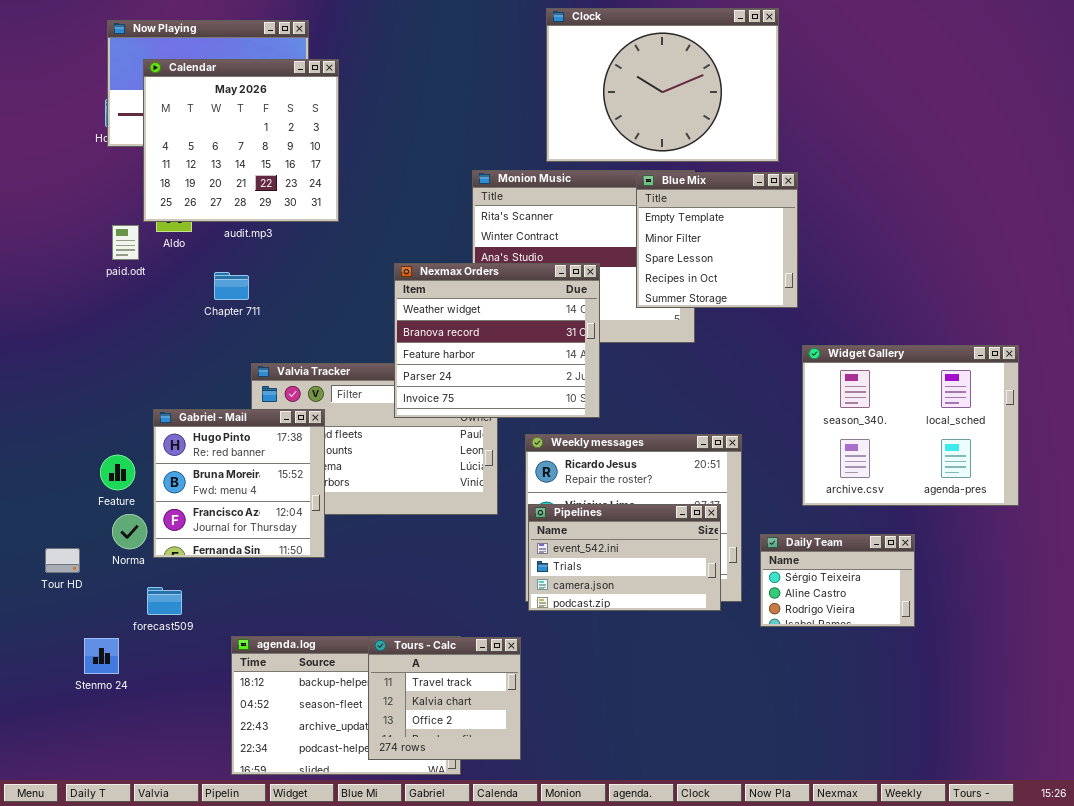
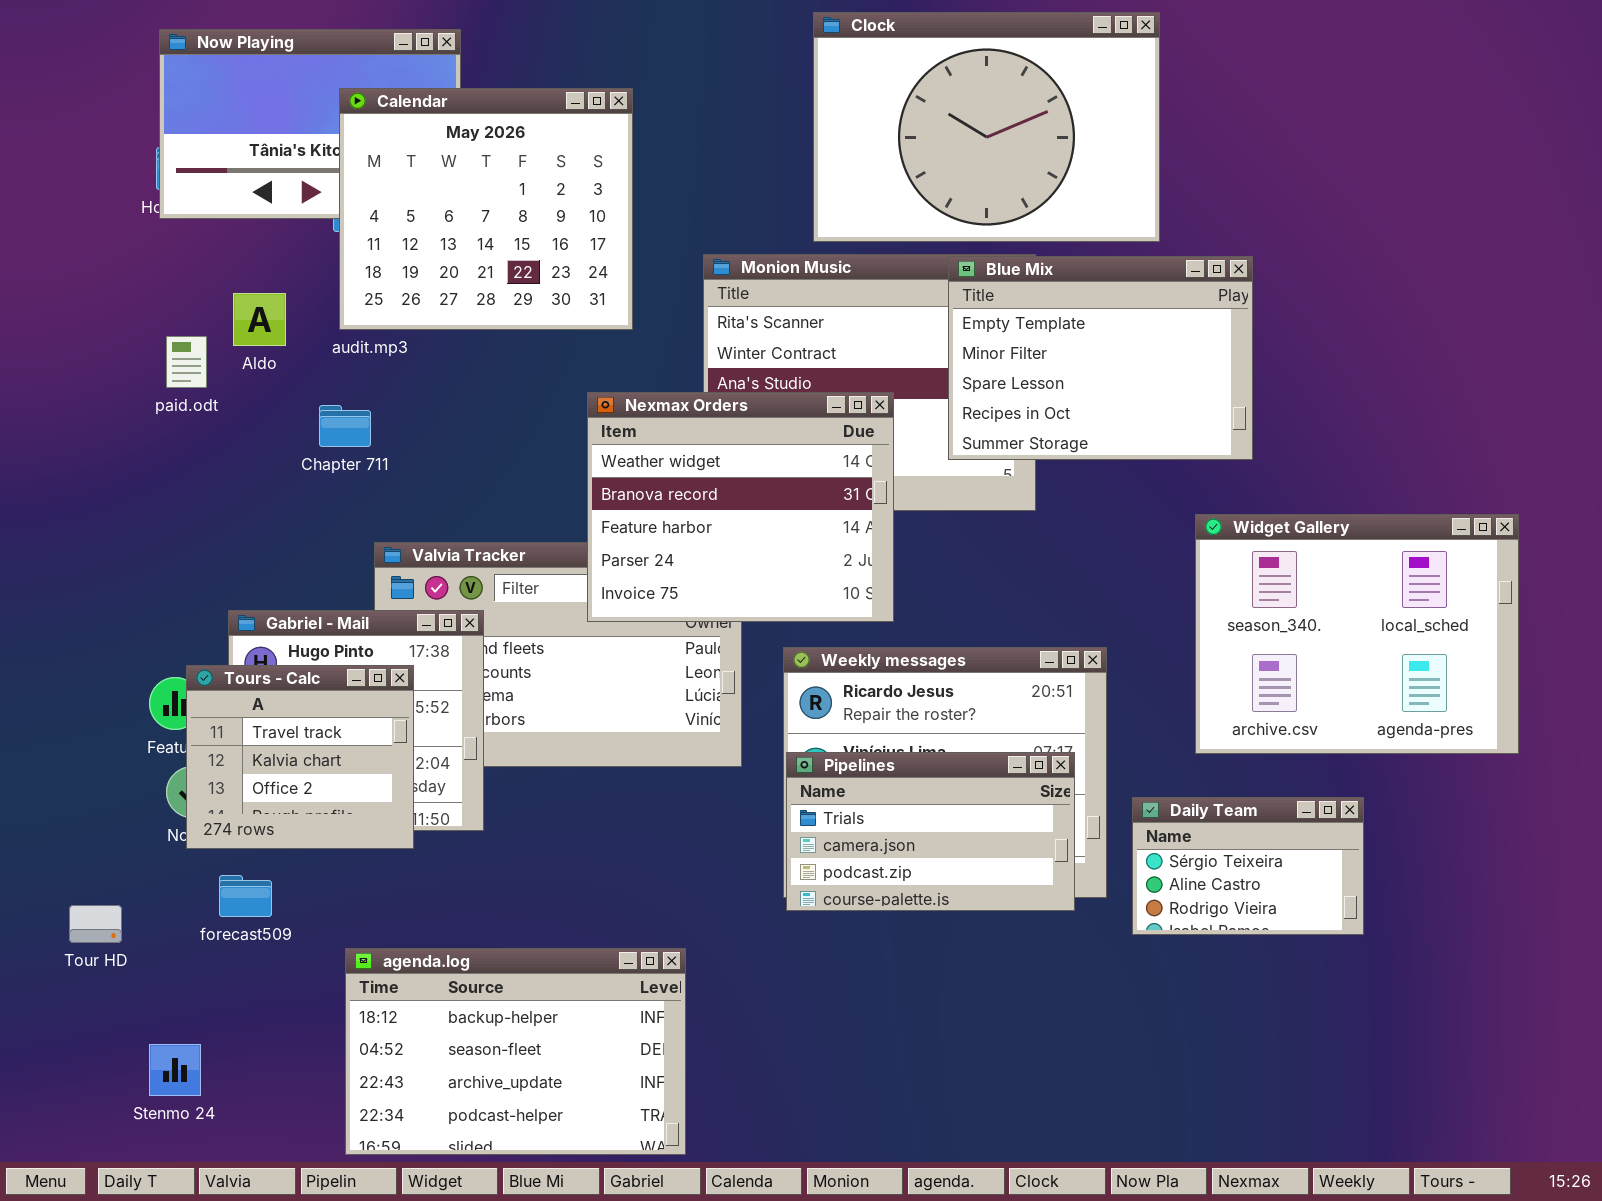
Calendar: [143,59,339,222] -> [339,88,633,330], moved
Blue Mix: [636,172,798,308] -> [948,256,1253,460], resized
Pipelines: [528,504,721,611] -> [786,752,1075,911], scrolled down 1 row
Tour HD: [45,548,80,573] -> [69,905,122,943], moved
Tours - Calc: [368,637,521,760] -> [186,665,414,849], moved
Stenmo 24: [84,638,119,674] -> [149,1044,201,1096], moved

